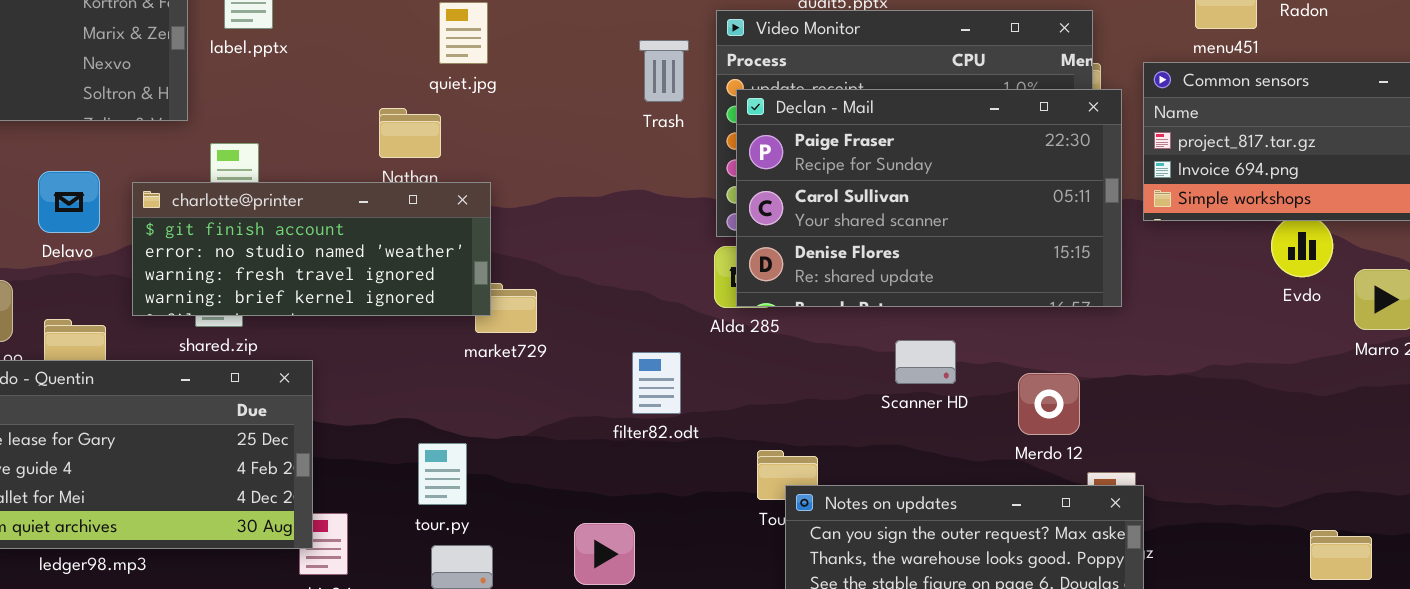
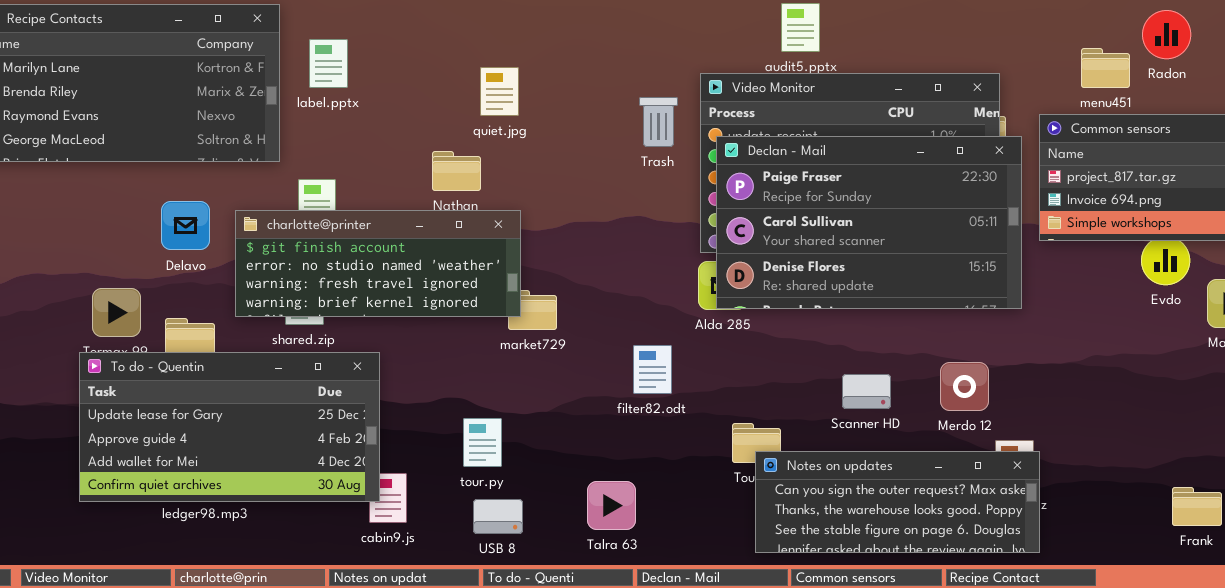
Scanner HD: [895,340,956,384] -> [842,374,891,409], moved

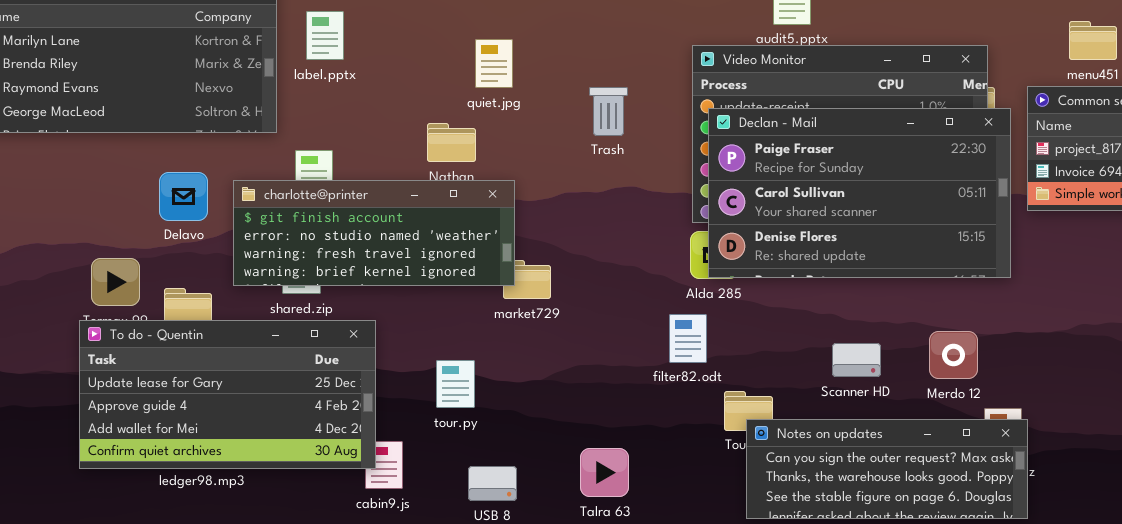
Trash: [639,97,678,147] -> [589,87,628,136], moved
filter82.odt: [633,345,672,394] -> [669,314,707,363], moved
tour.py: [463,418,502,467] -> [436,360,475,408], moved

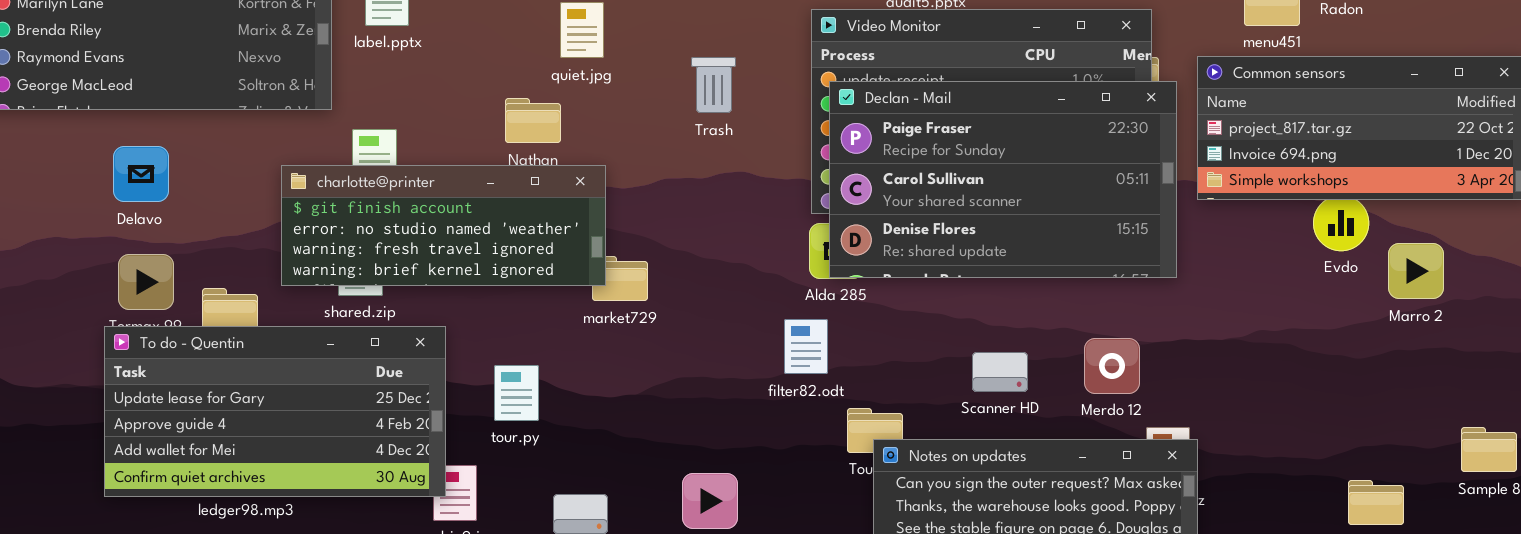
Delavo: [159,172,208,221] -> [113,146,169,202], moved
tour.py: [436,360,475,408] -> [494,365,539,421], moved

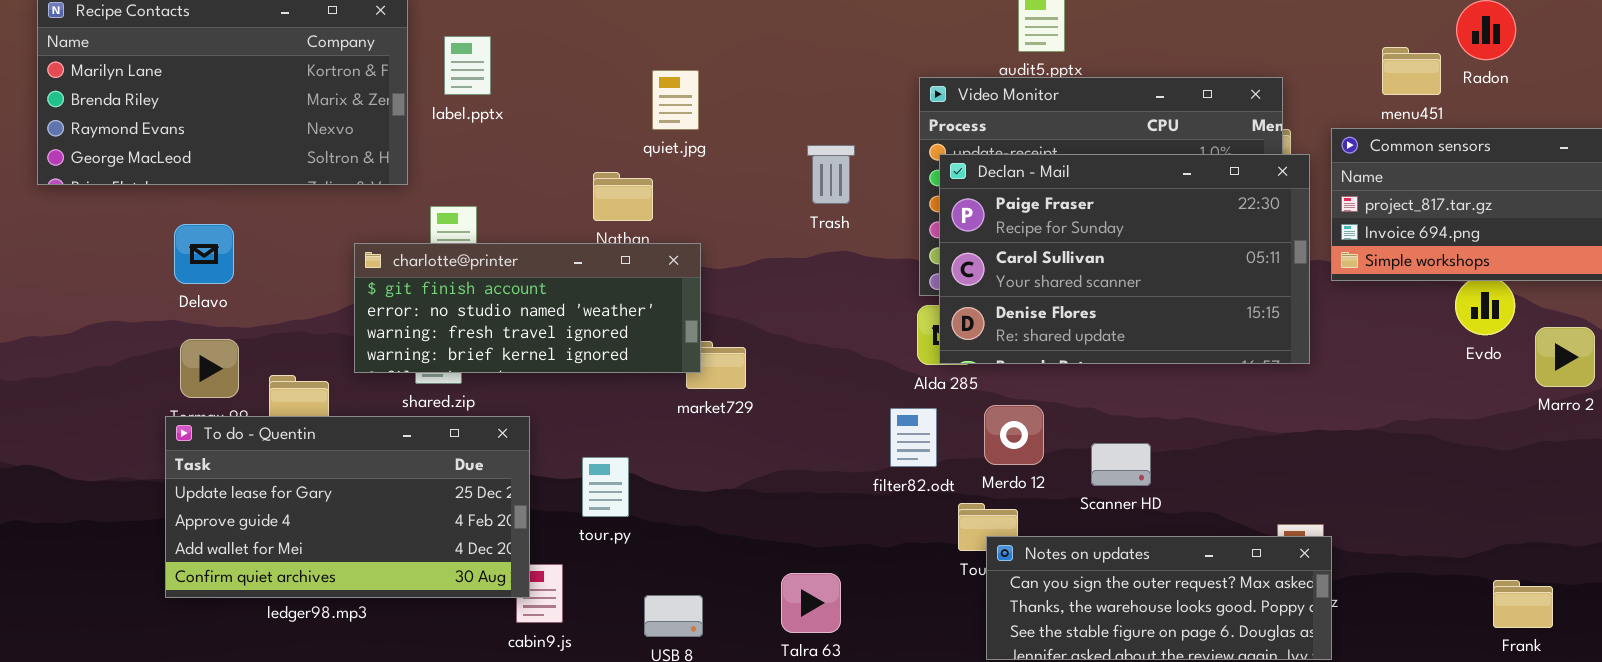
Trash: [691,57,736,113] -> [807,145,855,204], moved
Merdo 12: [1084,338,1140,394] -> [984,405,1044,465], moved

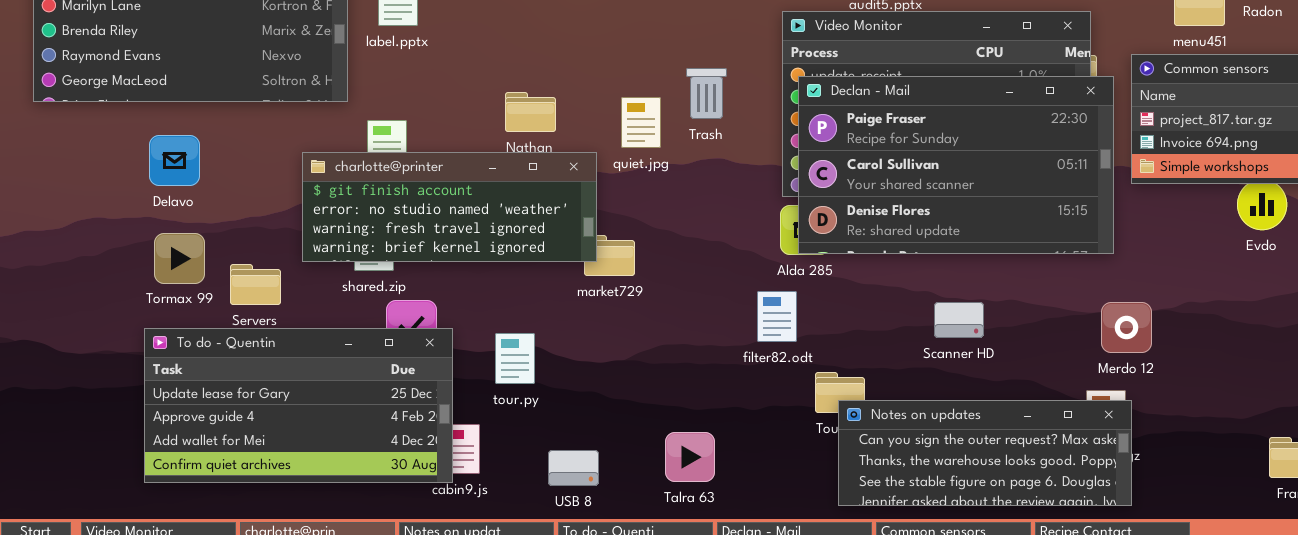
quiet.jpg: [652,70,699,130] -> [621,97,661,148], moved
Merdo 12: [984,405,1044,465] -> [1101,302,1152,353], moved
To do - Quentin: [165,416,530,598] -> [144,328,453,483], moved
Scanner HD: [1091,443,1151,486] -> [934,302,984,338], moved

